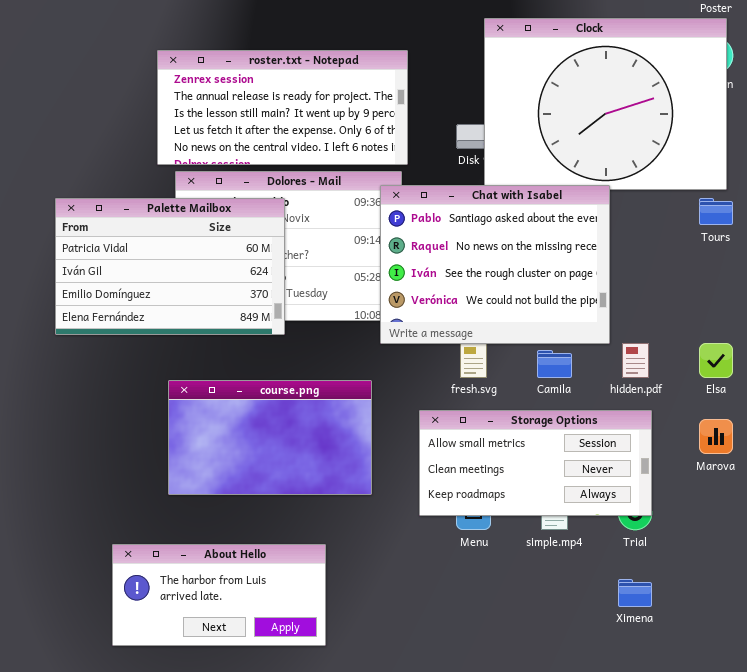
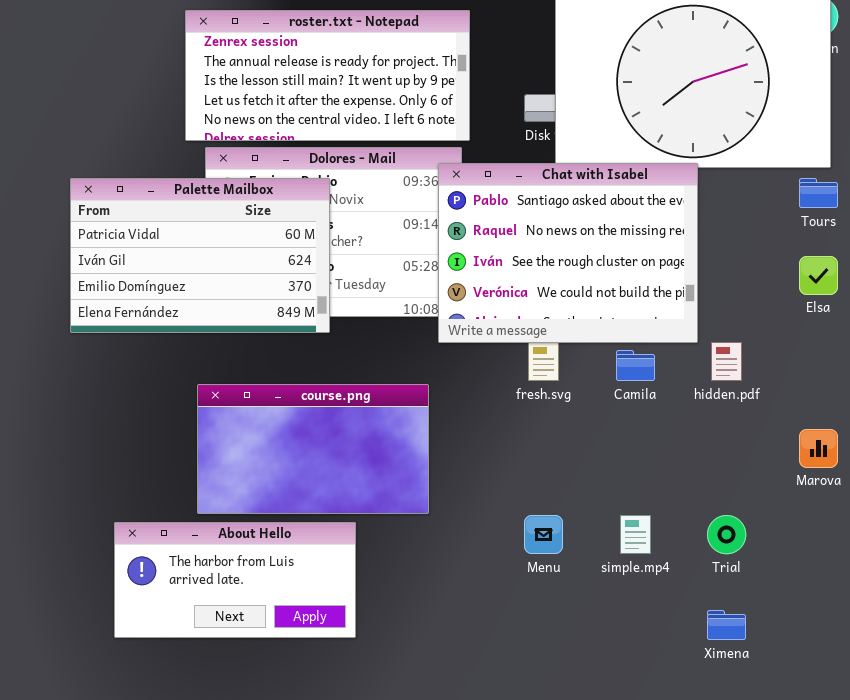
Elsa: [699,343,733,378] -> [799,256,838,295], moved
Storage Options: [419,410,652,516] -> none, closed
About Hello: [112,544,326,646] -> [114,522,356,638], moved

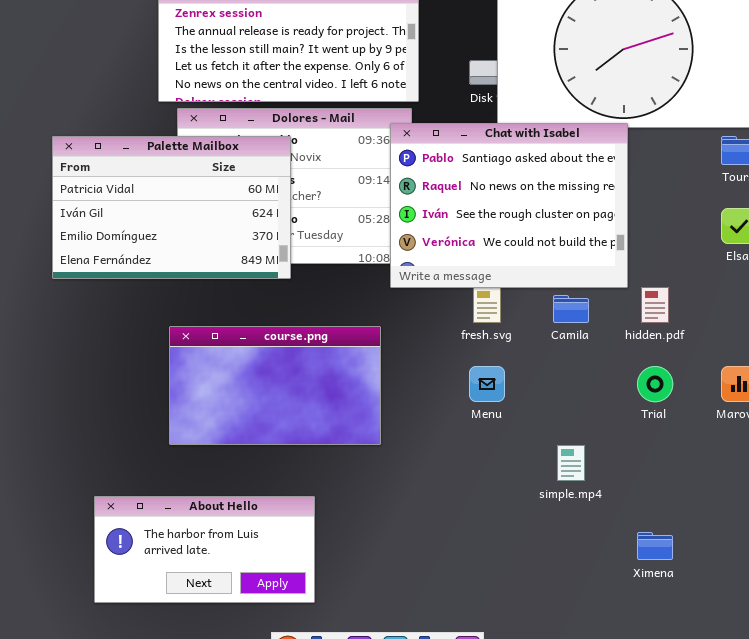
Menu: [524,515,563,554] -> [469,366,505,402], moved
Trial: [707,515,746,554] -> [637,366,673,402], moved
About Hello: [114,522,356,638] -> [94,496,315,603], moved

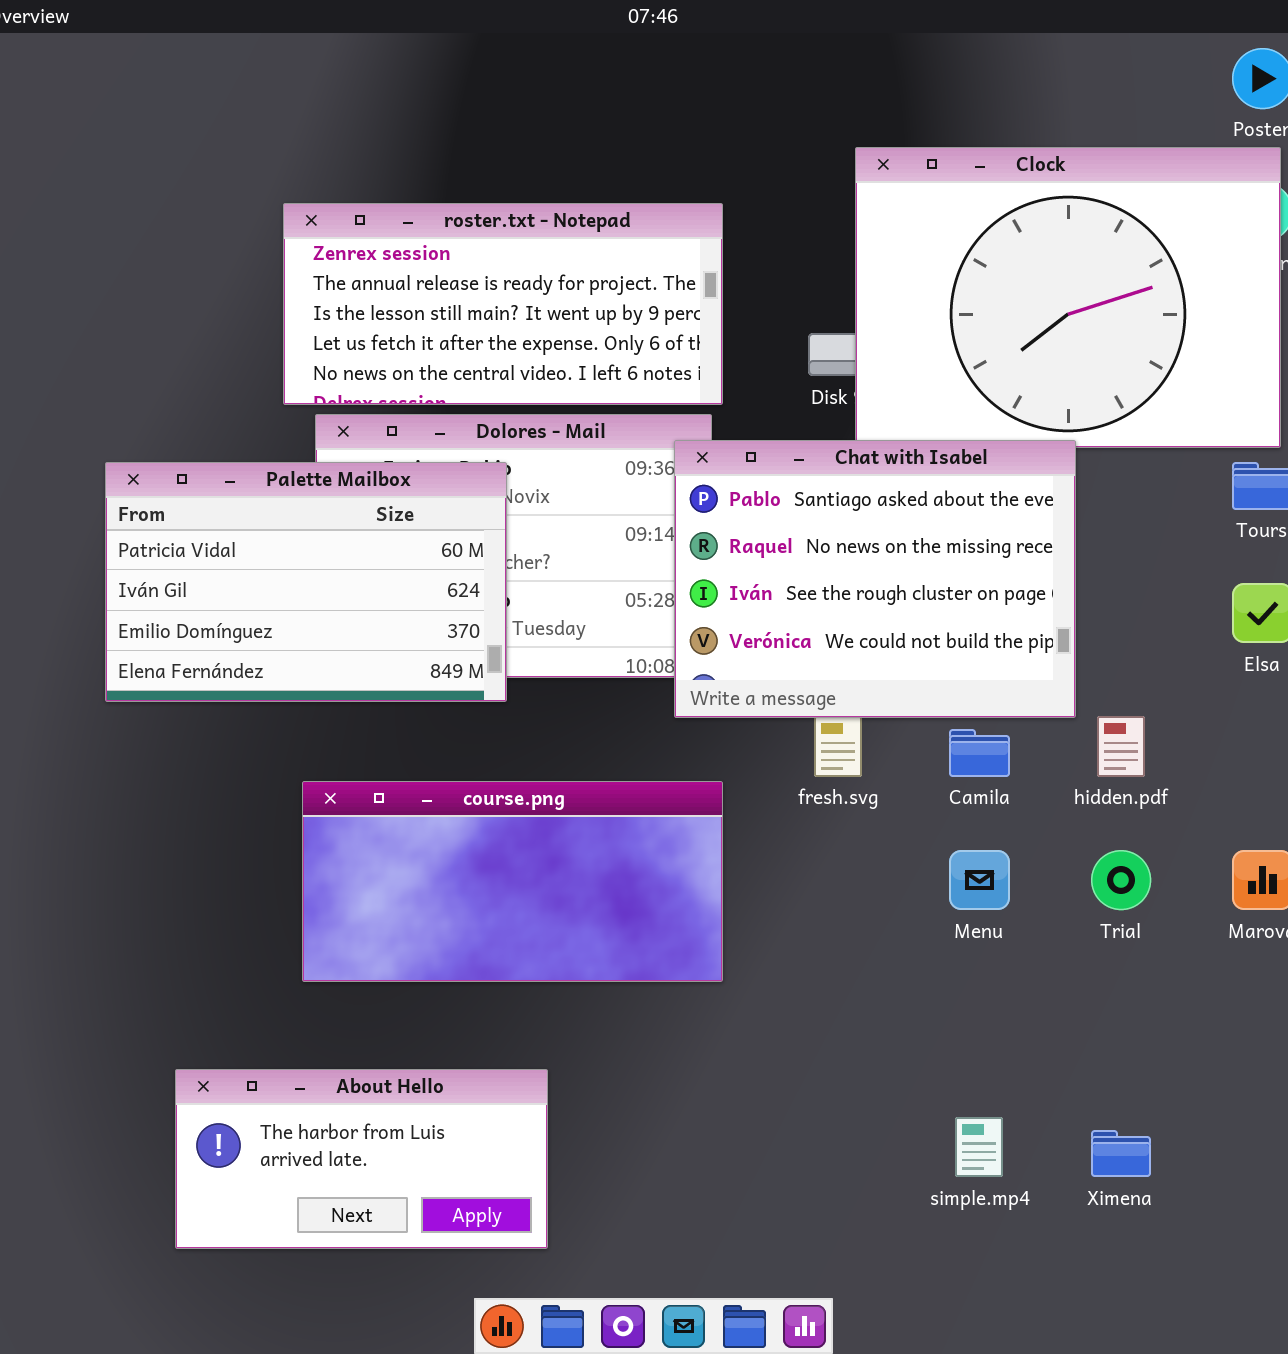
course.png: [169,326,381,445] -> [302,781,723,982], resized
Menu: [469,366,505,402] -> [949,850,1010,910], moved
simple.mp4: [557,445,585,481] -> [955,1117,1003,1177], moved

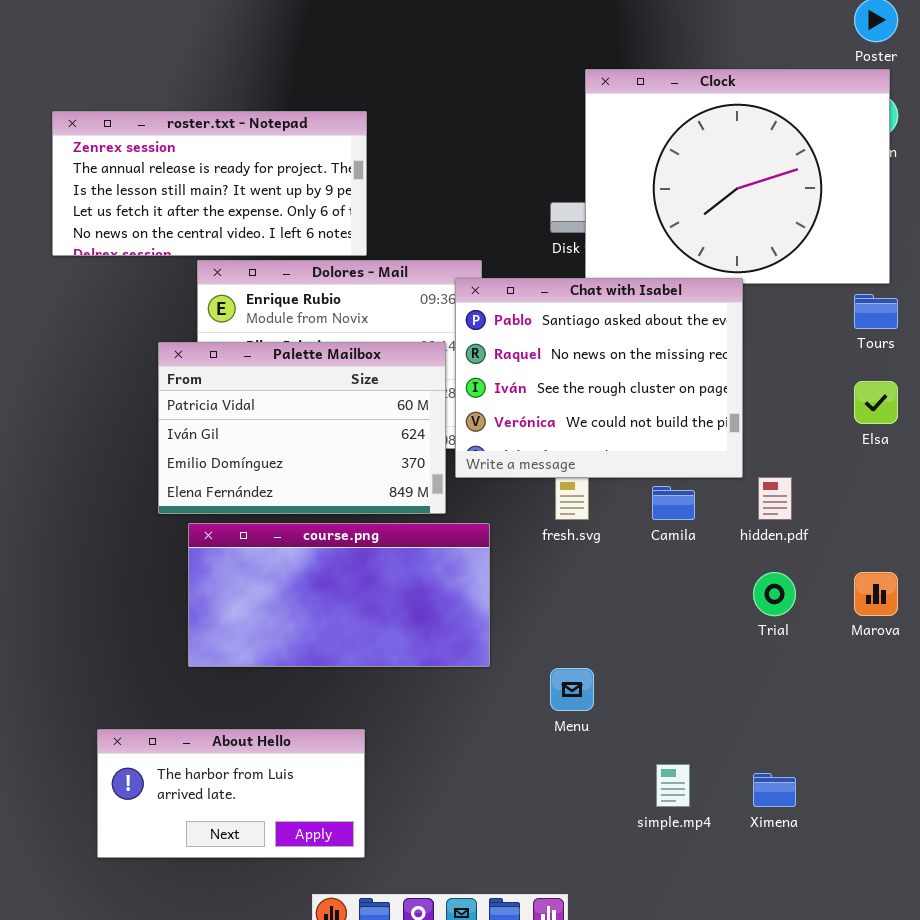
roster.txt - Notepad: [283,203,723,405] -> [52,111,367,256], moved
Palette Mailbox: [105,462,507,702] -> [158,342,446,514], moved
Menu: [949,850,1010,910] -> [550,668,594,711], moved

